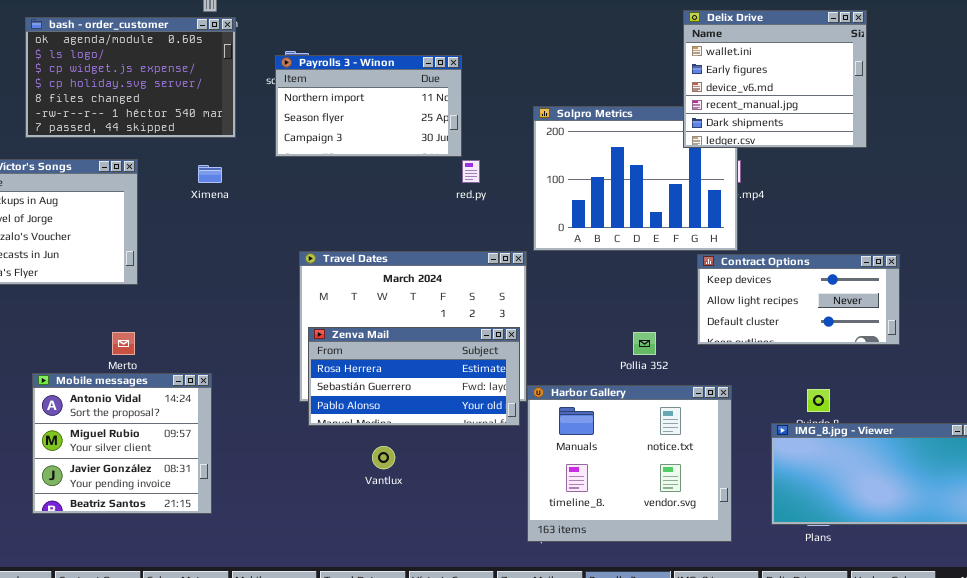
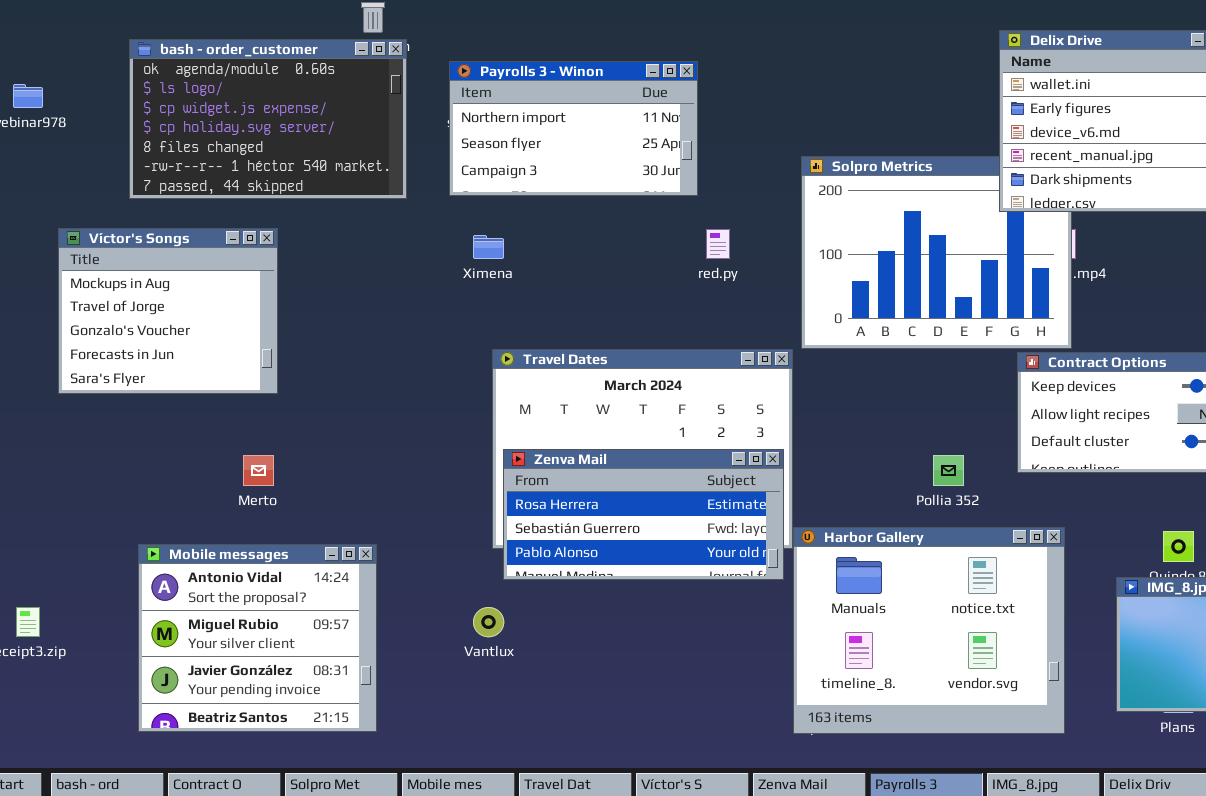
Payrolls 3 - Winon: [275,55,462,157] -> [449,61,698,196], moved
Ximena: [198,165,222,183] -> [473,235,504,259], moved
Mobile messages: [32,373,212,514] -> [138,544,377,732], moved
Vantlux: [372,446,395,469] -> [473,607,504,637], moved

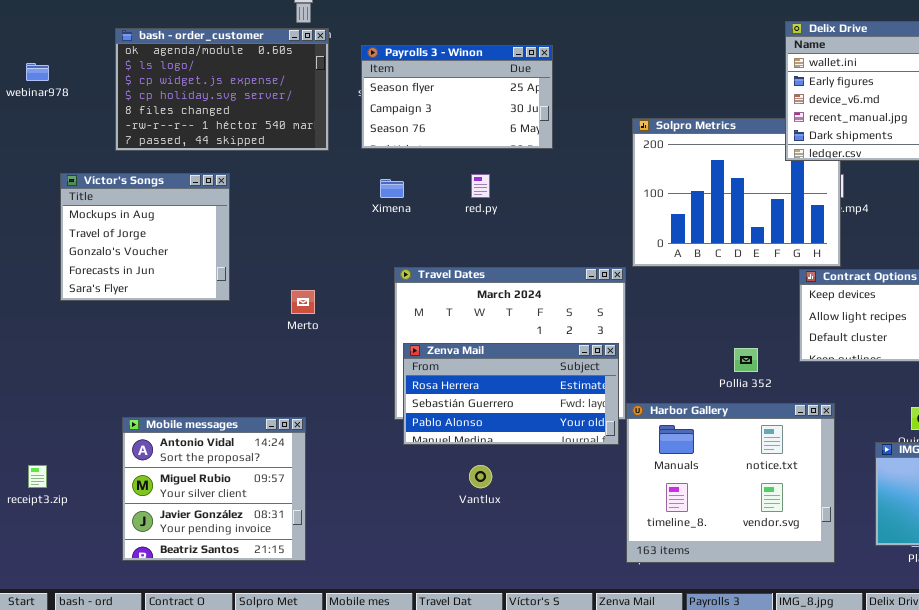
Payrolls 3 - Winon: [449,61,698,196] -> [361,45,553,149], scrolled down 1 row
red.py: [706,229,730,259] -> [471,174,490,198], moved
Merto: [243,455,274,486] -> [291,290,315,314], moved
Vantlux: [473,607,504,637] -> [469,465,492,488], moved

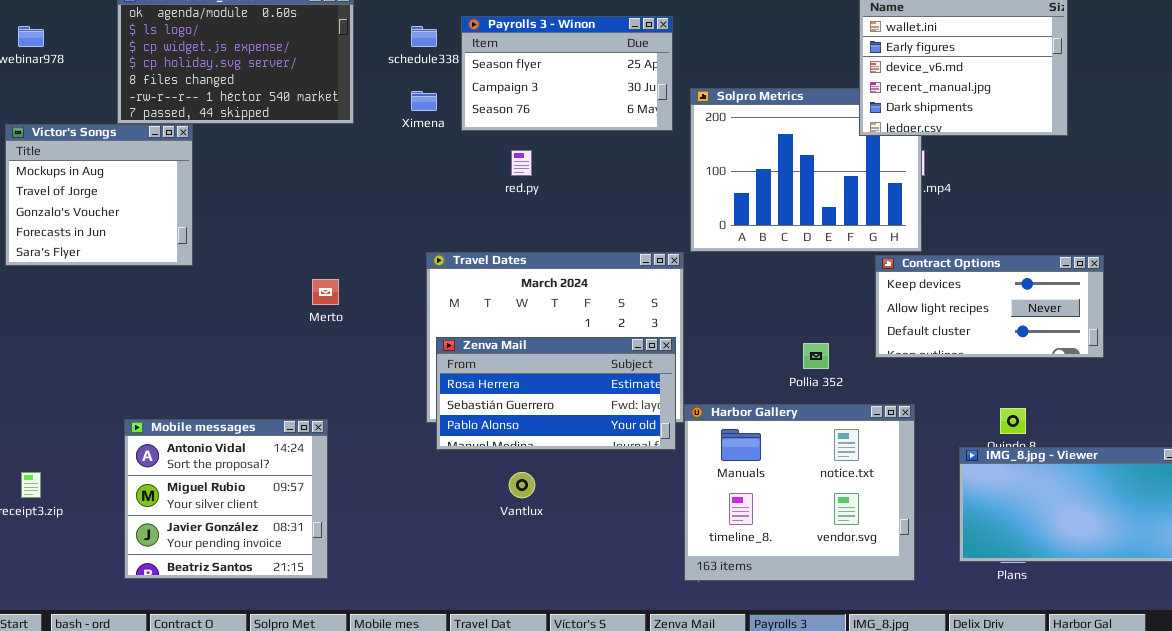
Payrolls 3 - Winon: [361,45,553,149] -> [461,16,673,131], moved
Víctor's Songs: [60,173,230,301] -> [5,124,193,266], moved
Ximena: [380,179,404,198] -> [411,91,437,111], moved

